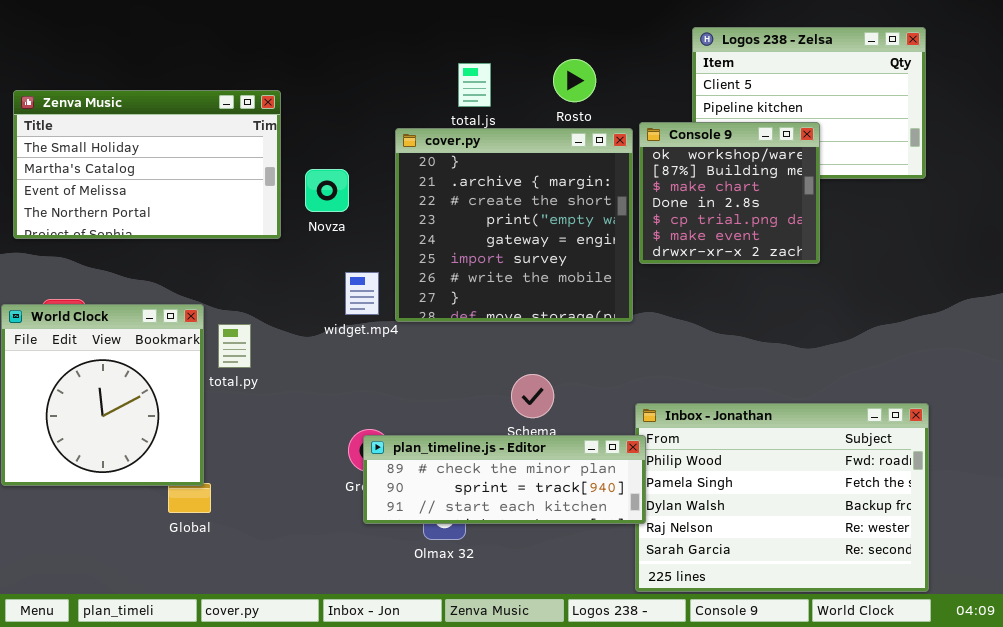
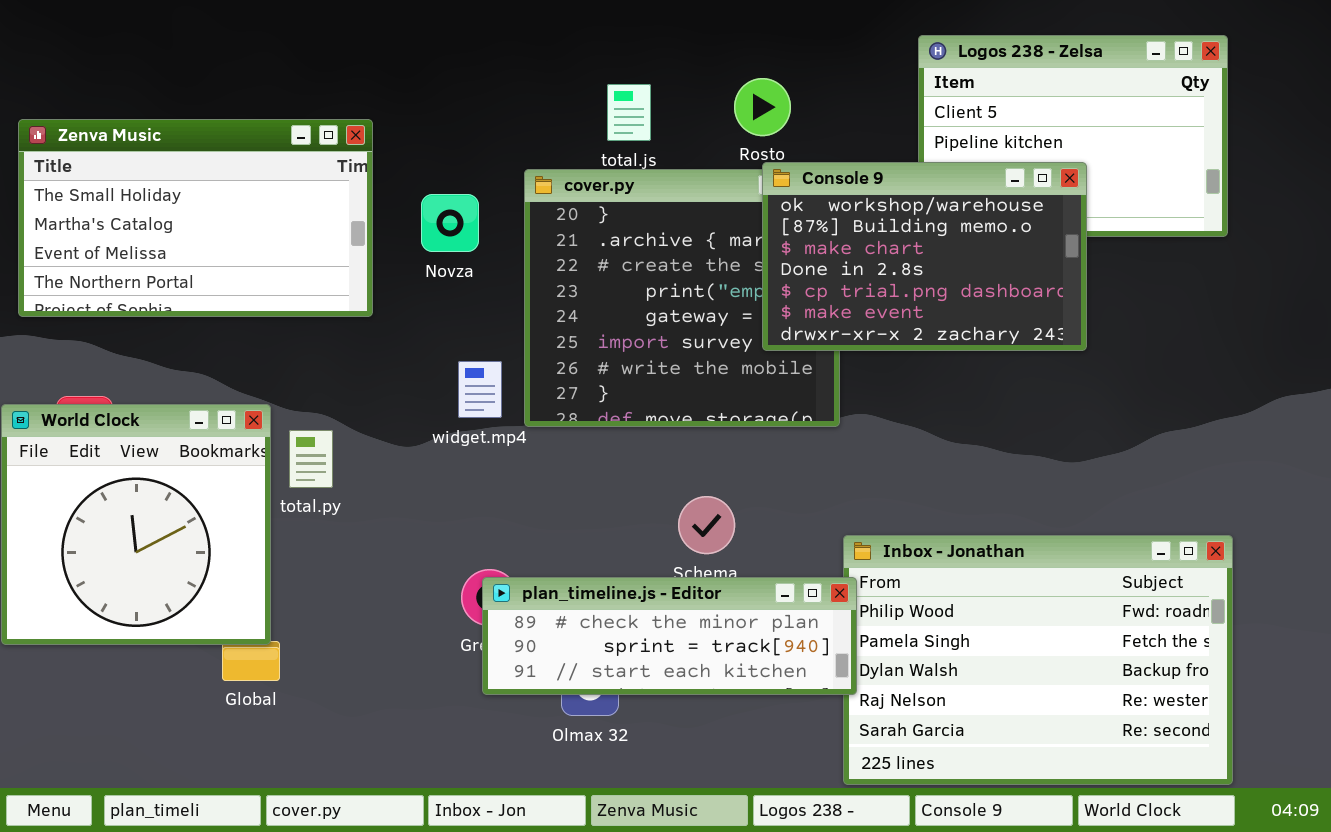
Console 9: [639,122,820,264] -> [762,162,1087,351], resized
Novza: [305,169,349,212] -> [421,194,479,252], moved

